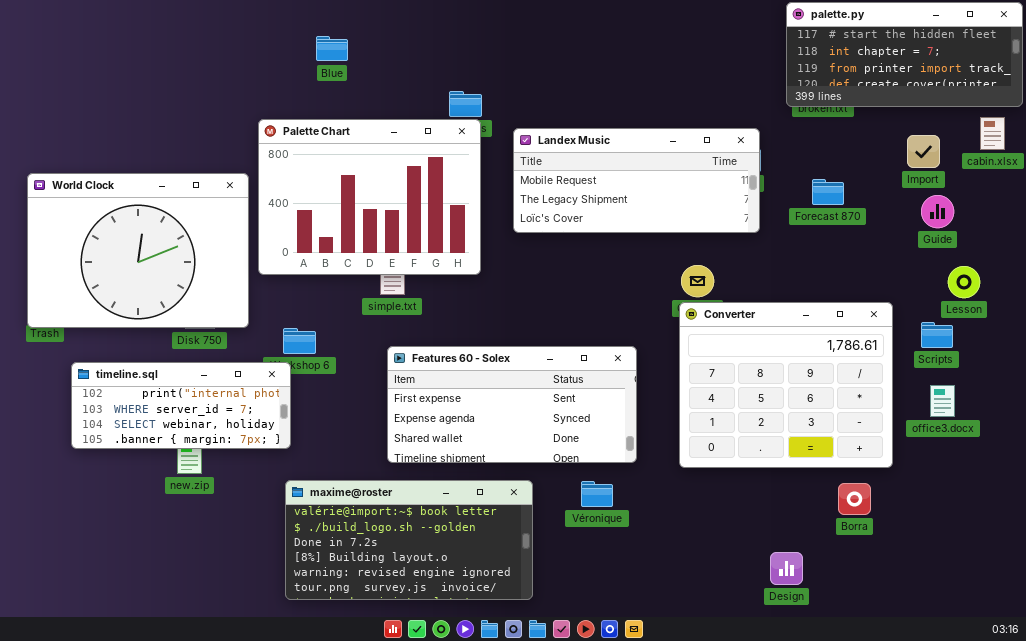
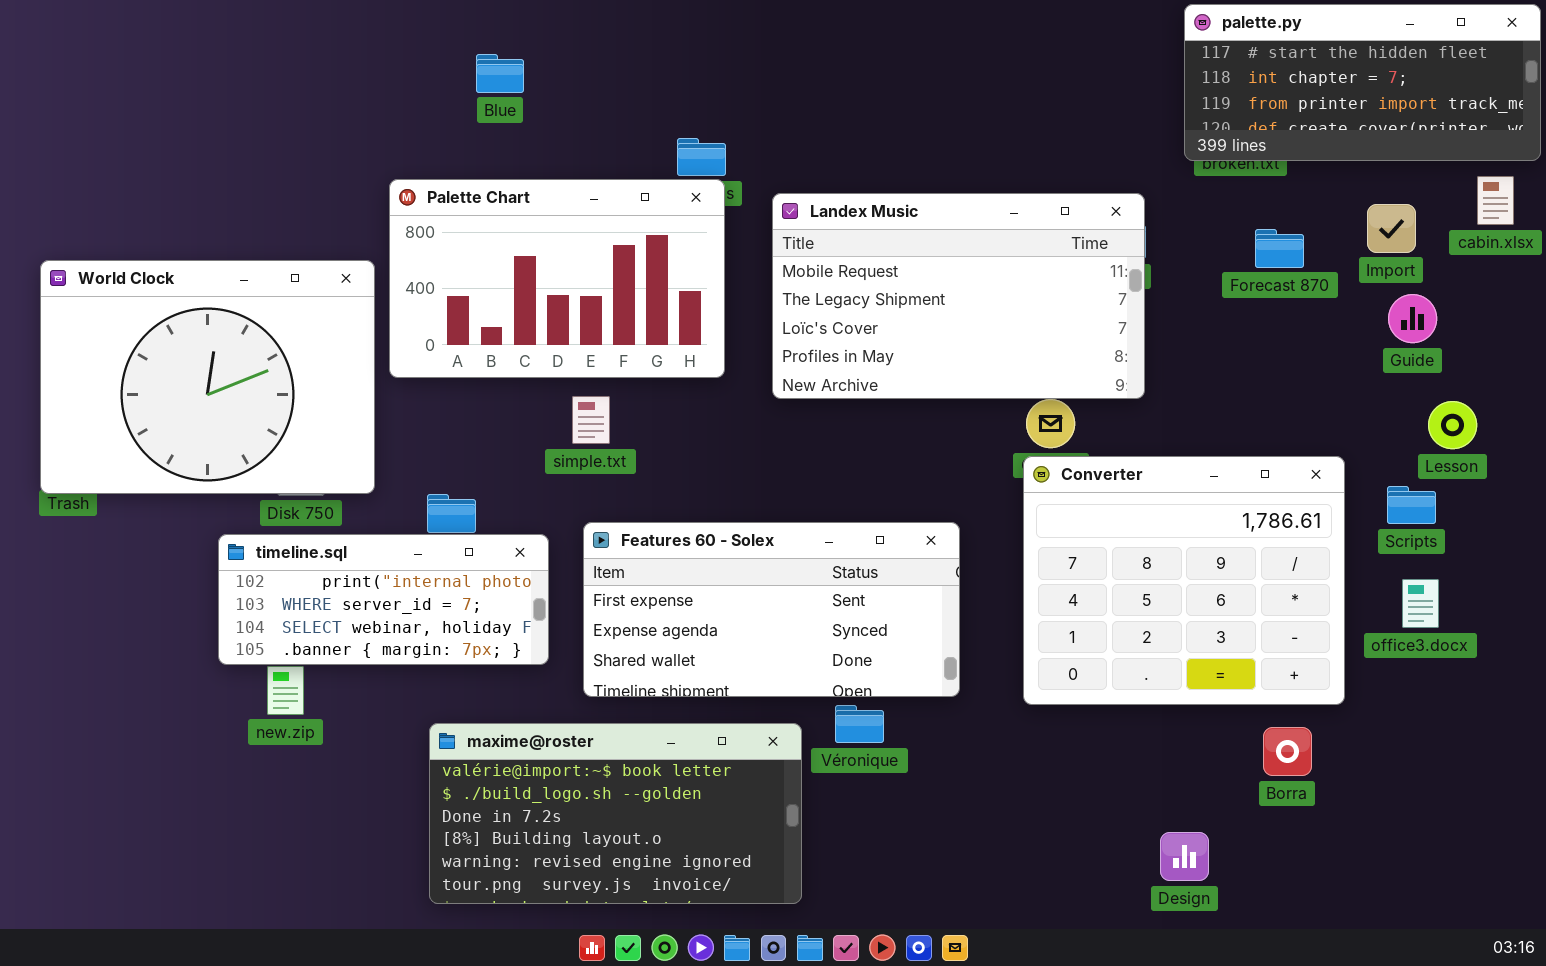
Palette Chart: [258,119,481,275] -> [389,179,725,378], resized
Landex Music: [513,128,760,233] -> [772,193,1145,399], resized
Forecast 870: [812,179,844,205] -> [1255,229,1304,268], moved
timeline.sql: [71,362,291,449] -> [218,534,549,665], moved
Véronique: [581,481,613,507] -> [835,705,884,743], moved

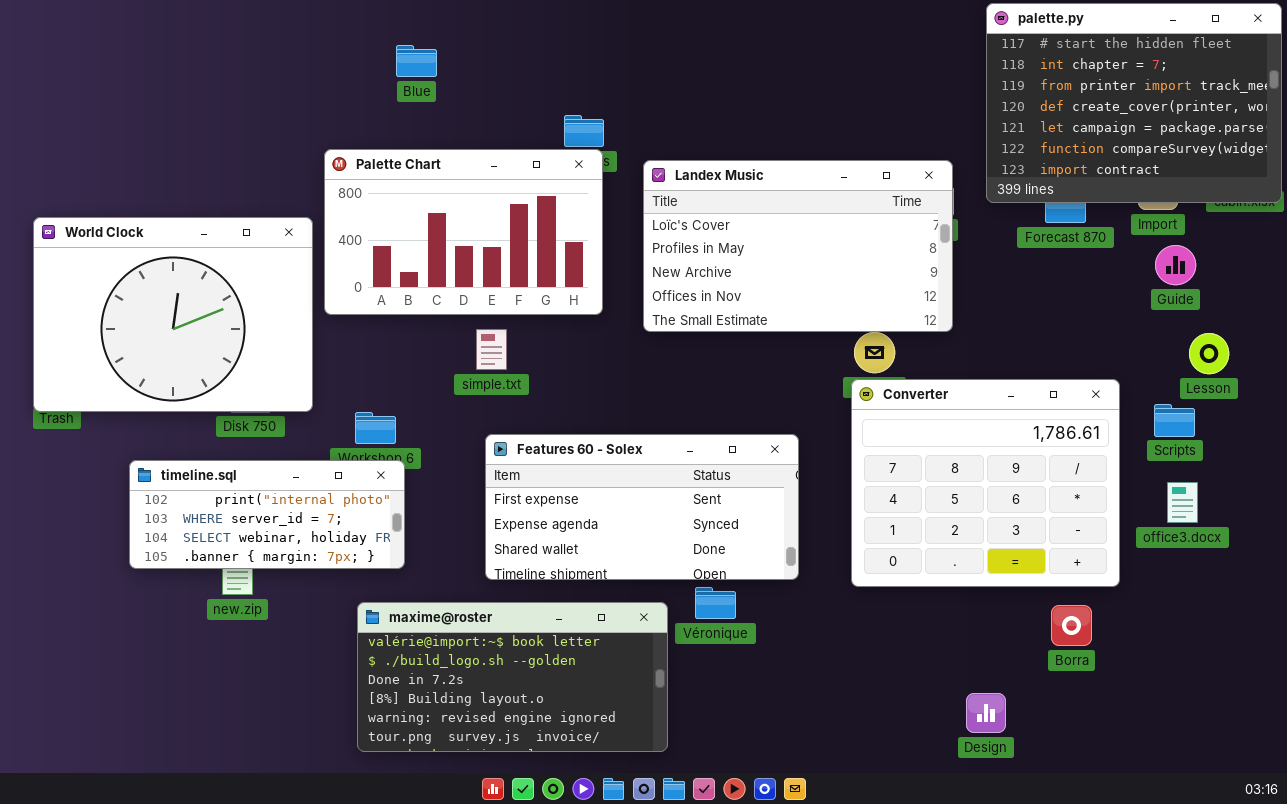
palette.py: [1184,4,1541,161] -> [986,3,1282,203], resized
Landex Music: [772,193,1145,399] -> [643,160,953,332], scrolled down 2 rows
timeline.sql: [218,534,549,665] -> [129,460,405,569], moved

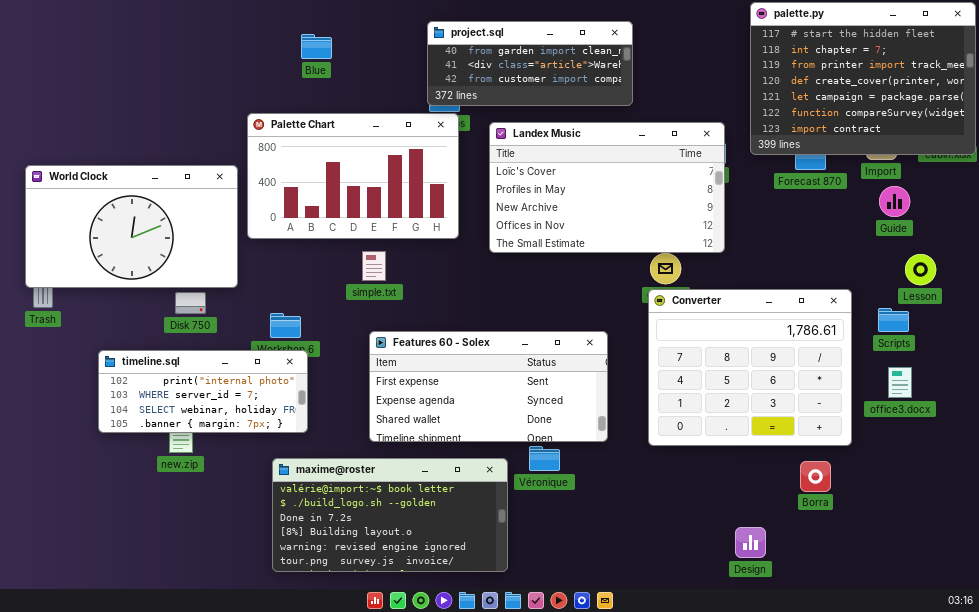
project.sql: none -> [427,21,633,106], opened
World Clock: [33,217,313,412] -> [25,165,238,288], resized

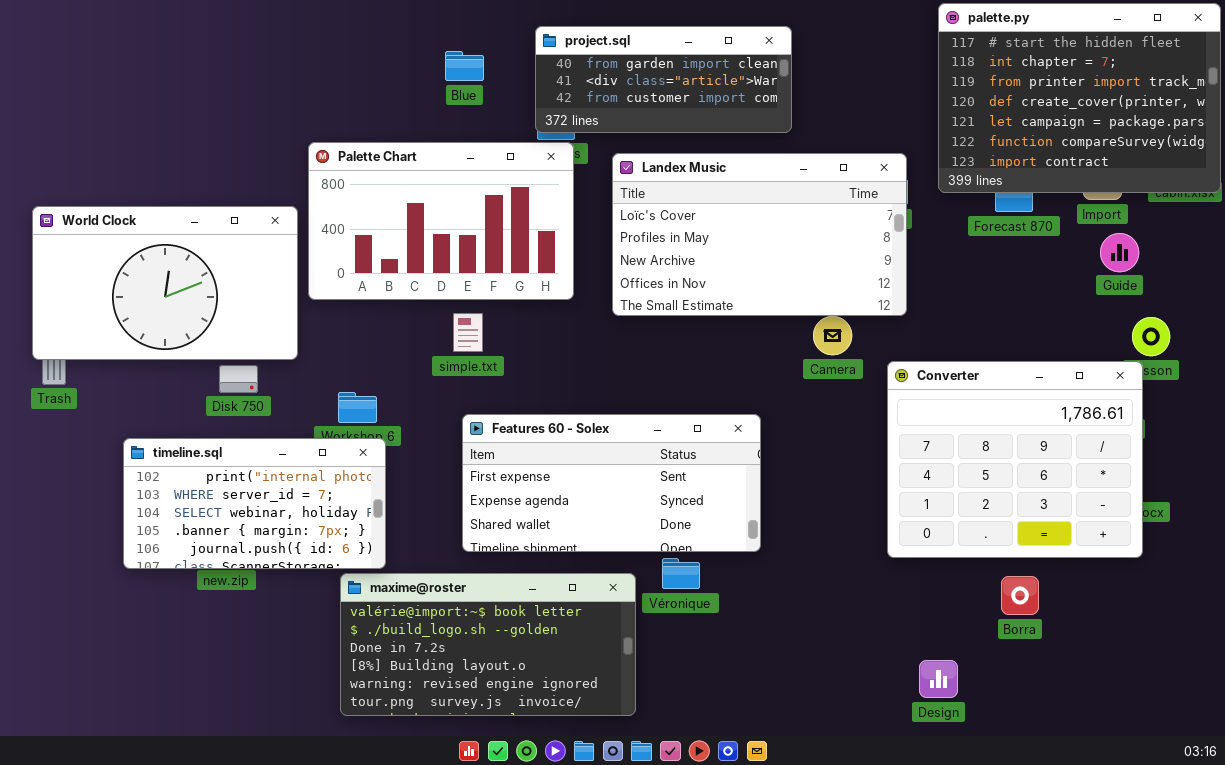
Blue: [301,34,332,59] -> [445,51,484,81], moved
Converter: [648,289,852,446] -> [887,361,1143,558], moved
timeline.sql: [98,350,308,433] -> [123,438,386,569], resized

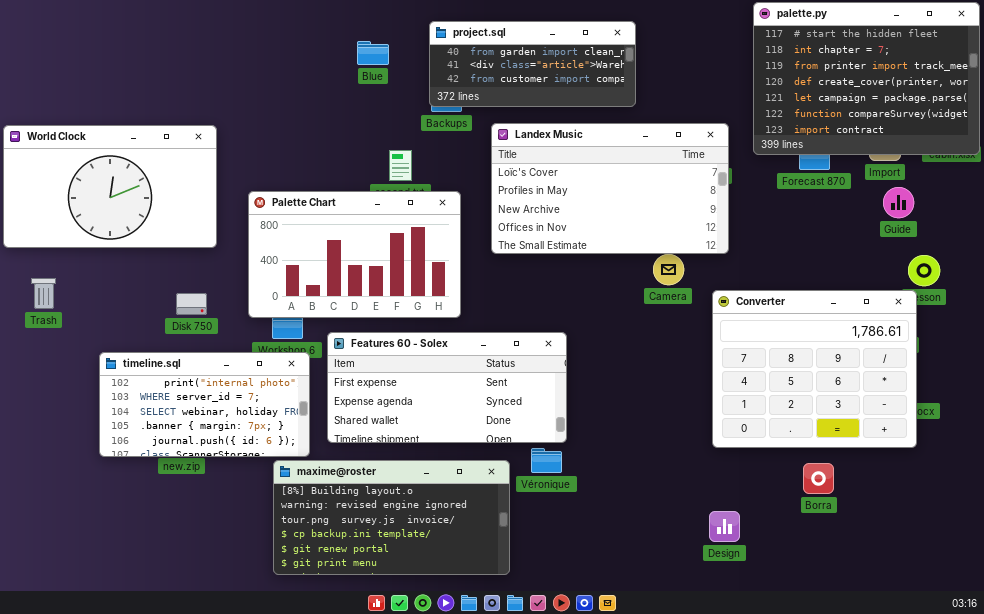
Palette Chart: [308,142,574,300] -> [248,191,461,318], moved
World Clock: [32,206,298,360] -> [3,125,217,248], moved
Features 60 - Solex: [462,414,761,552] -> [327,332,567,443], moved
maxime@roster: [340,573,636,716] -> [273,460,510,575], scrolled down 3 rows
Design: [919,660,958,698] -> [709,511,740,542], moved

